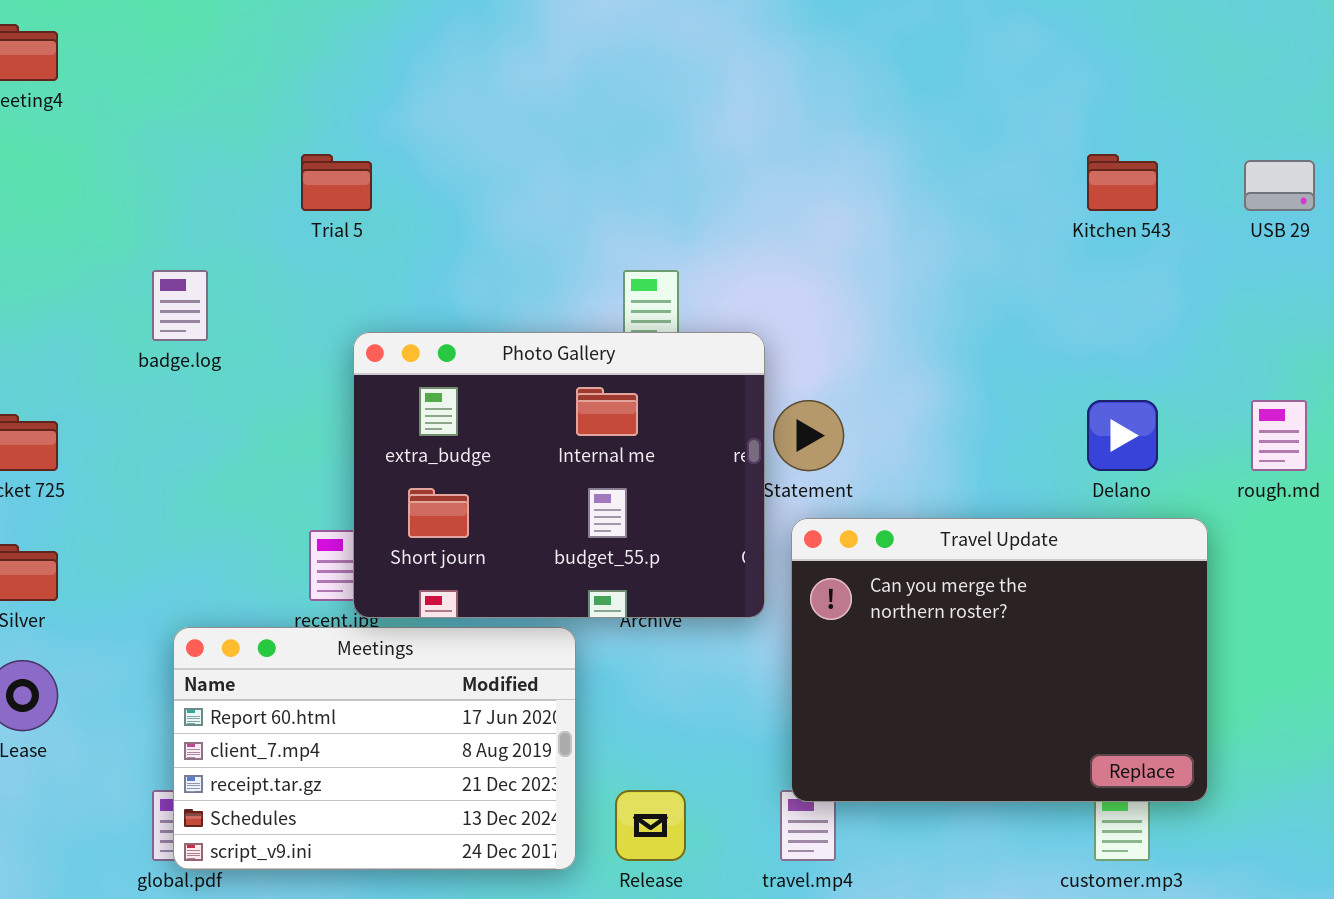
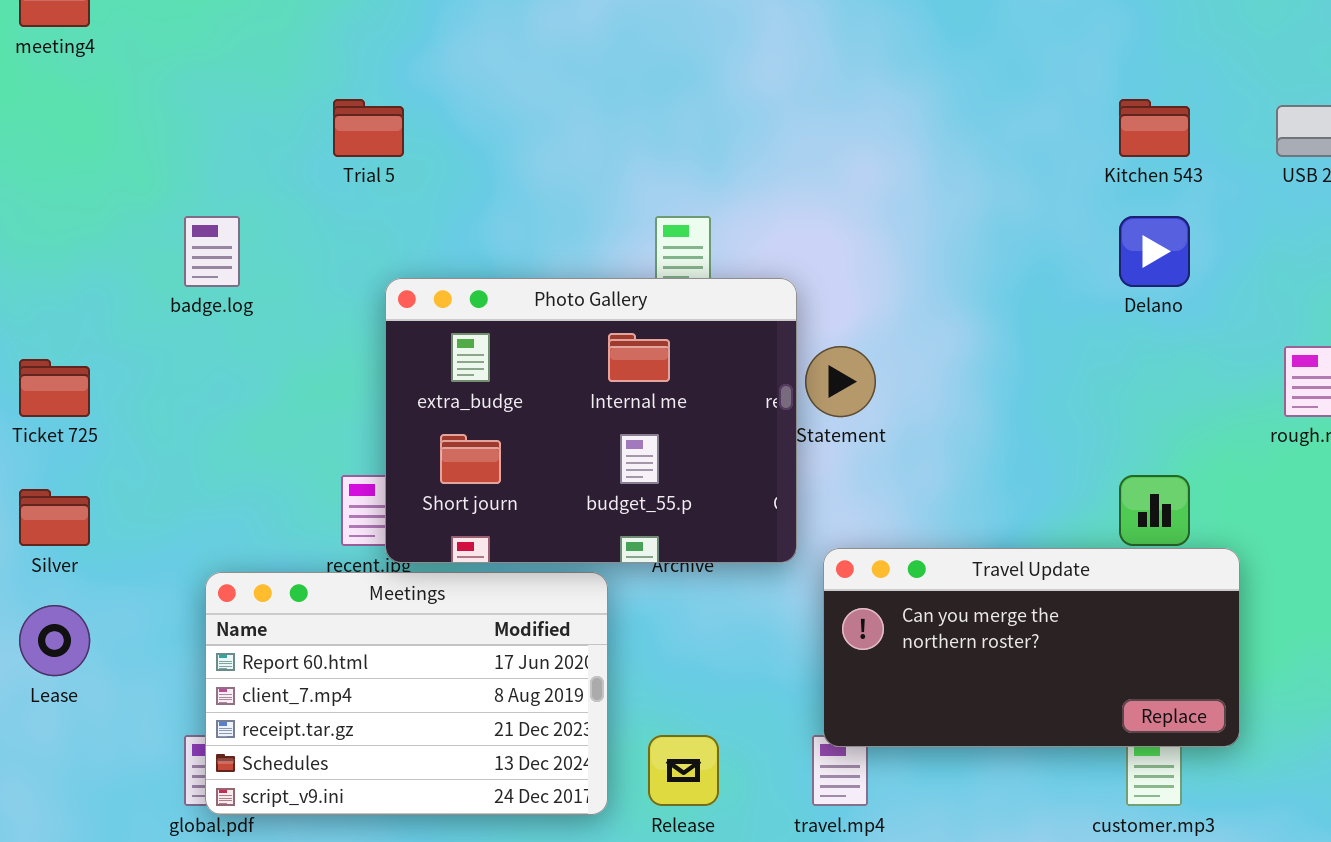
Delano: [1087,400,1158,471] -> [1119,216,1190,287], moved
Travel Update: [791,518,1208,802] -> [823,548,1240,747], resized

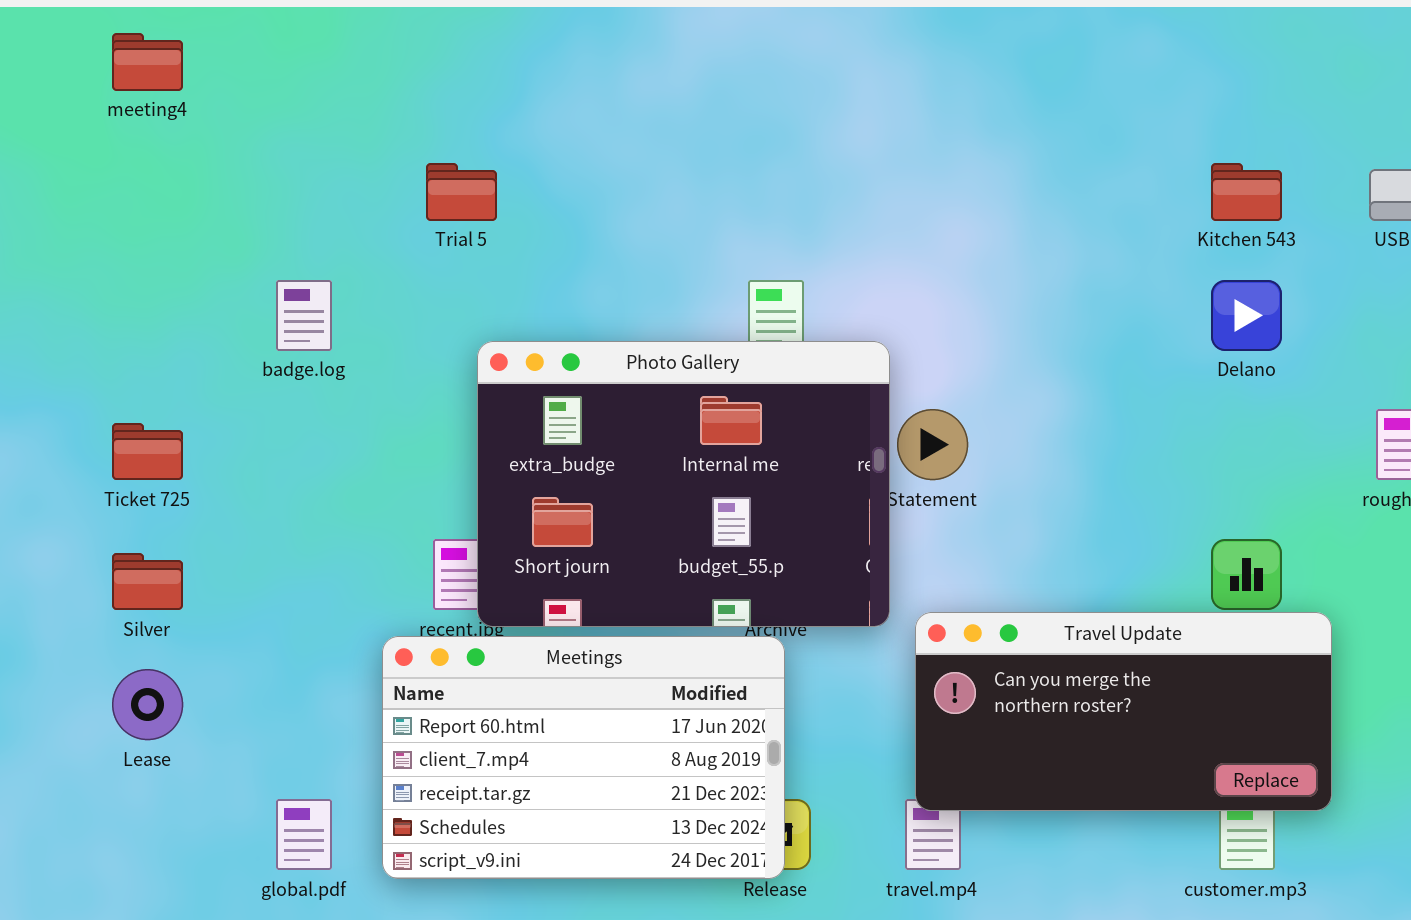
Meetings: [205,572,608,815] -> [382,636,785,879], moved

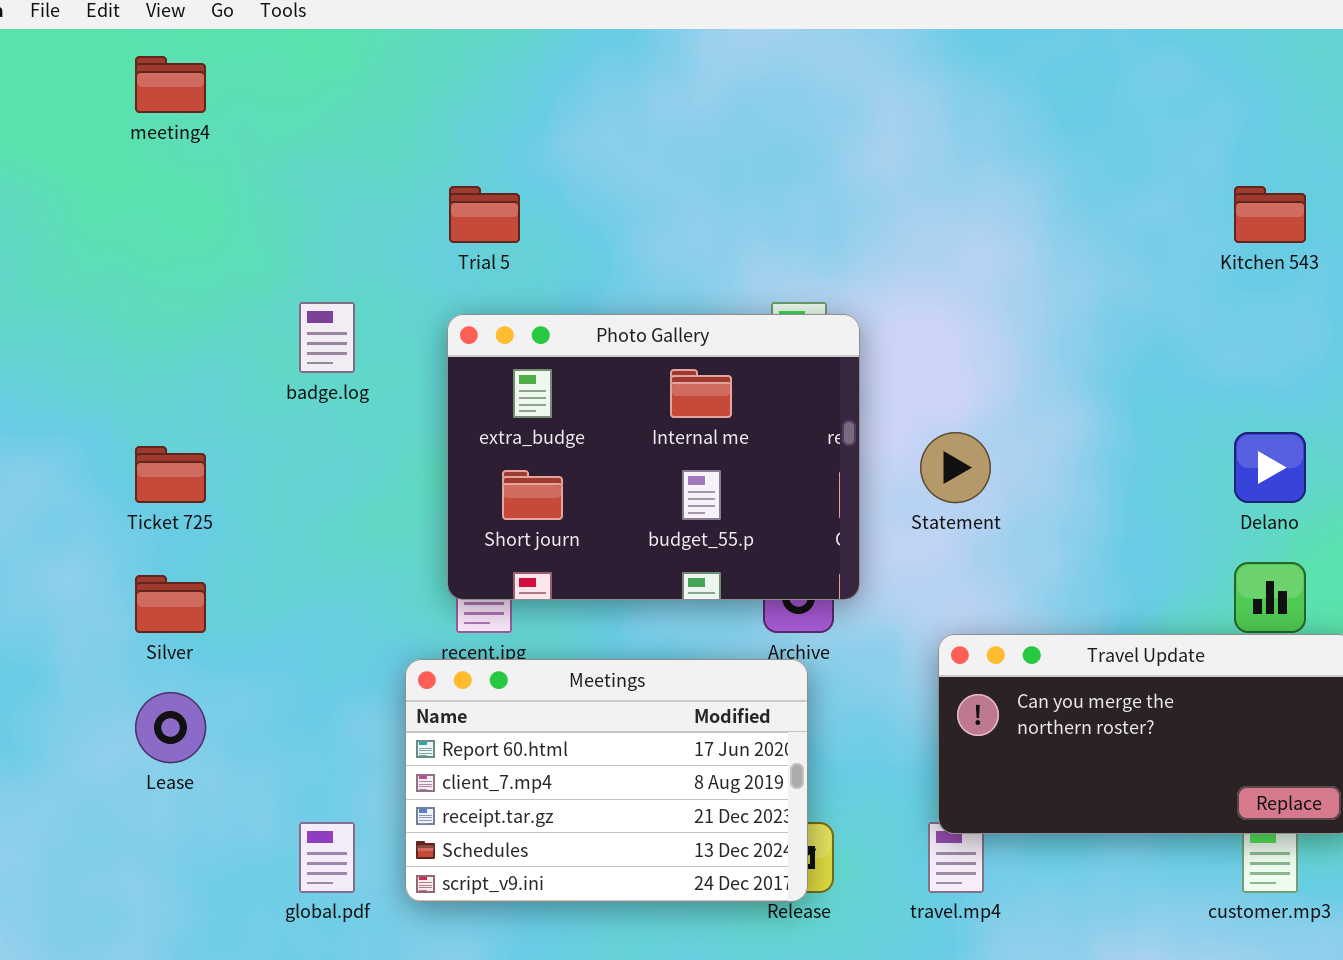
Delano: [1211,280,1282,351] -> [1234,432,1306,503], moved
Photo Gallery: [477,341,890,627] -> [447,314,860,600], moved

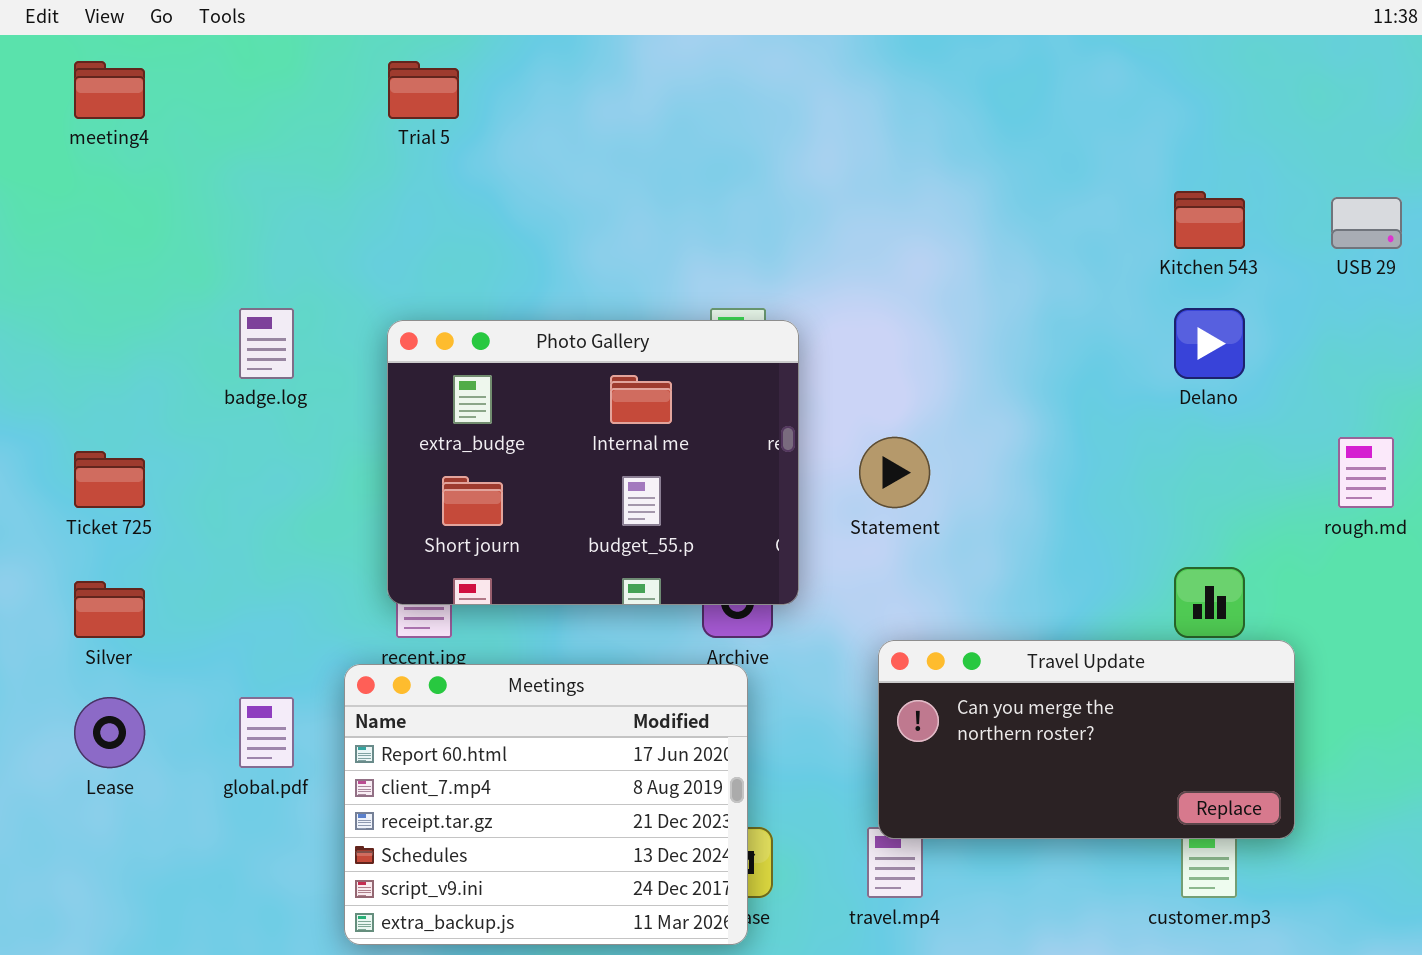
Trial 5: [449,186,520,243] -> [388,61,459,119], moved
Delano: [1234,432,1306,503] -> [1174,308,1245,379], moved
Meetings: [405,659,808,902] -> [344,664,748,945], resized
global.pdf: [299,822,355,893] -> [239,697,294,768], moved

